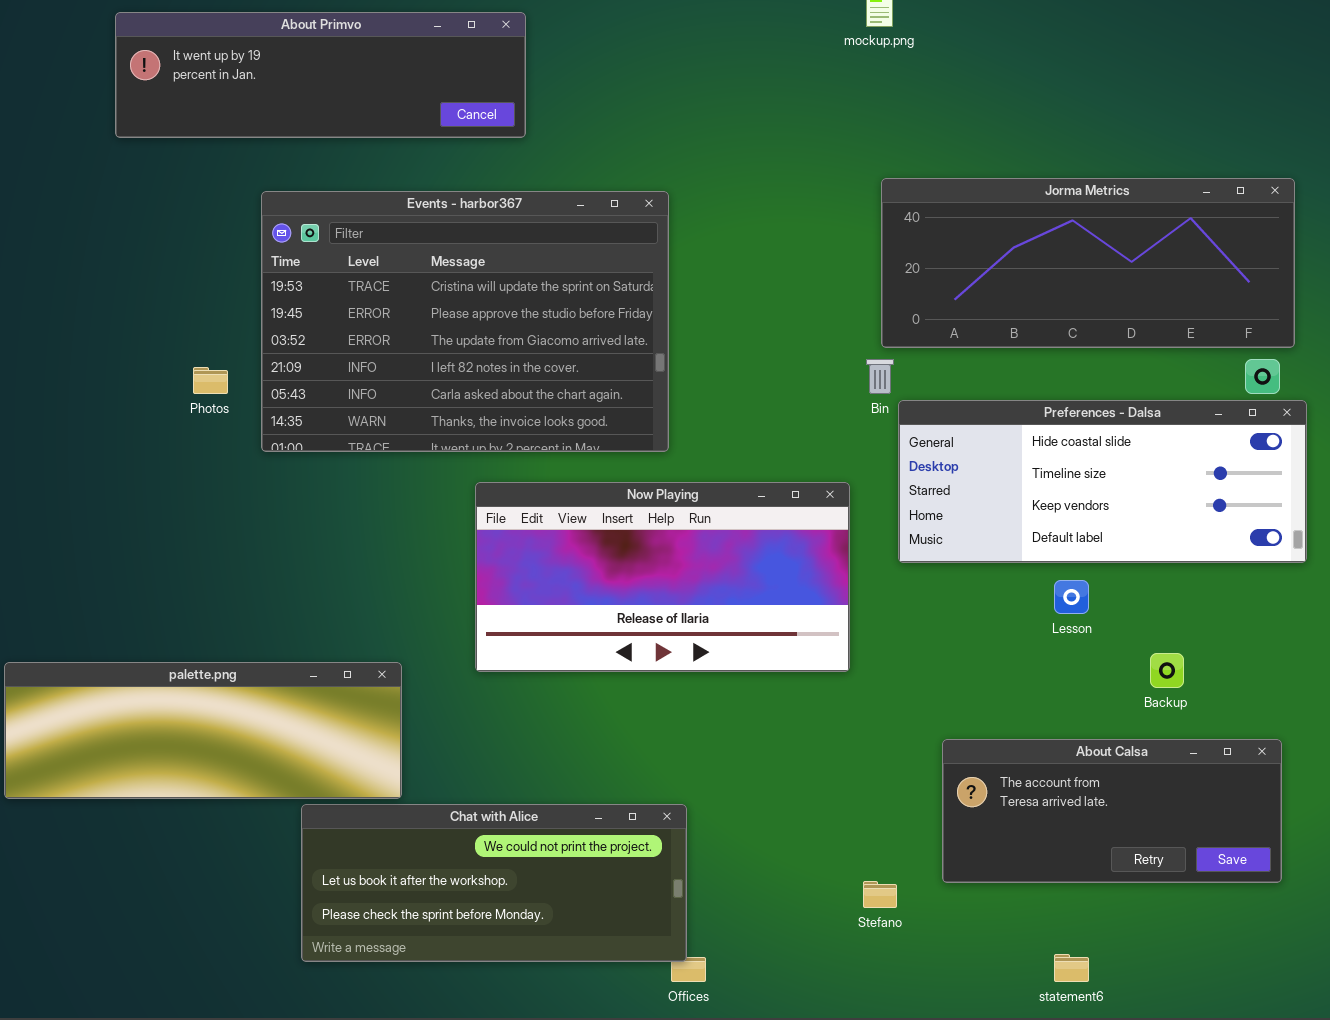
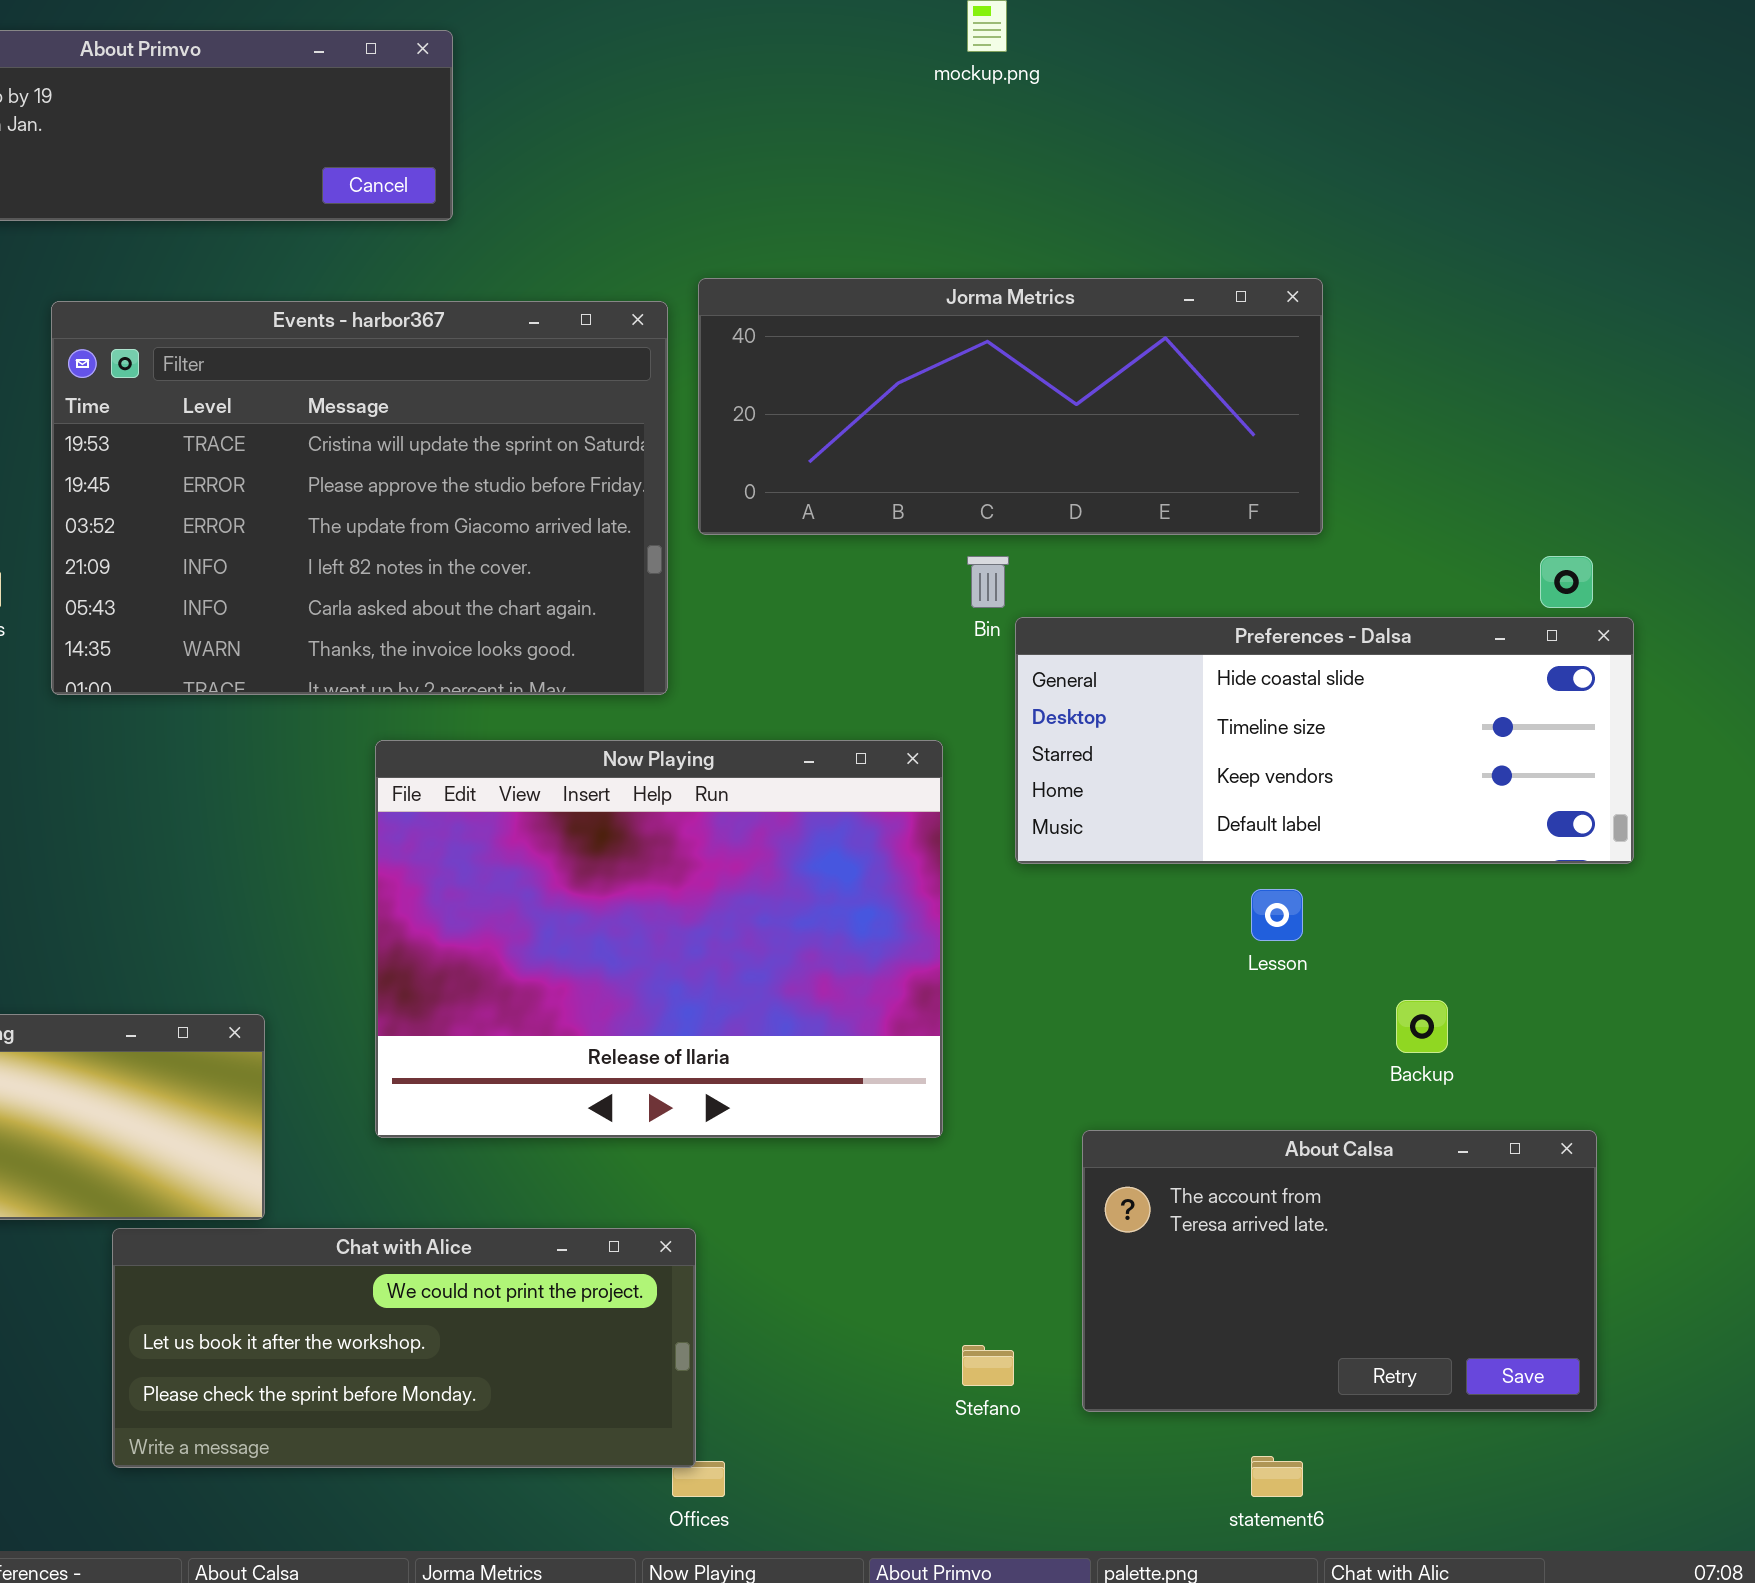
Jorma Metrics: [881,178,1295,348] -> [698,278,1323,535], moved
Now Playing: [475,482,850,672] -> [375,740,943,1138], resized
About Calsa: [942,739,1282,883] -> [1082,1130,1597,1412], resized

